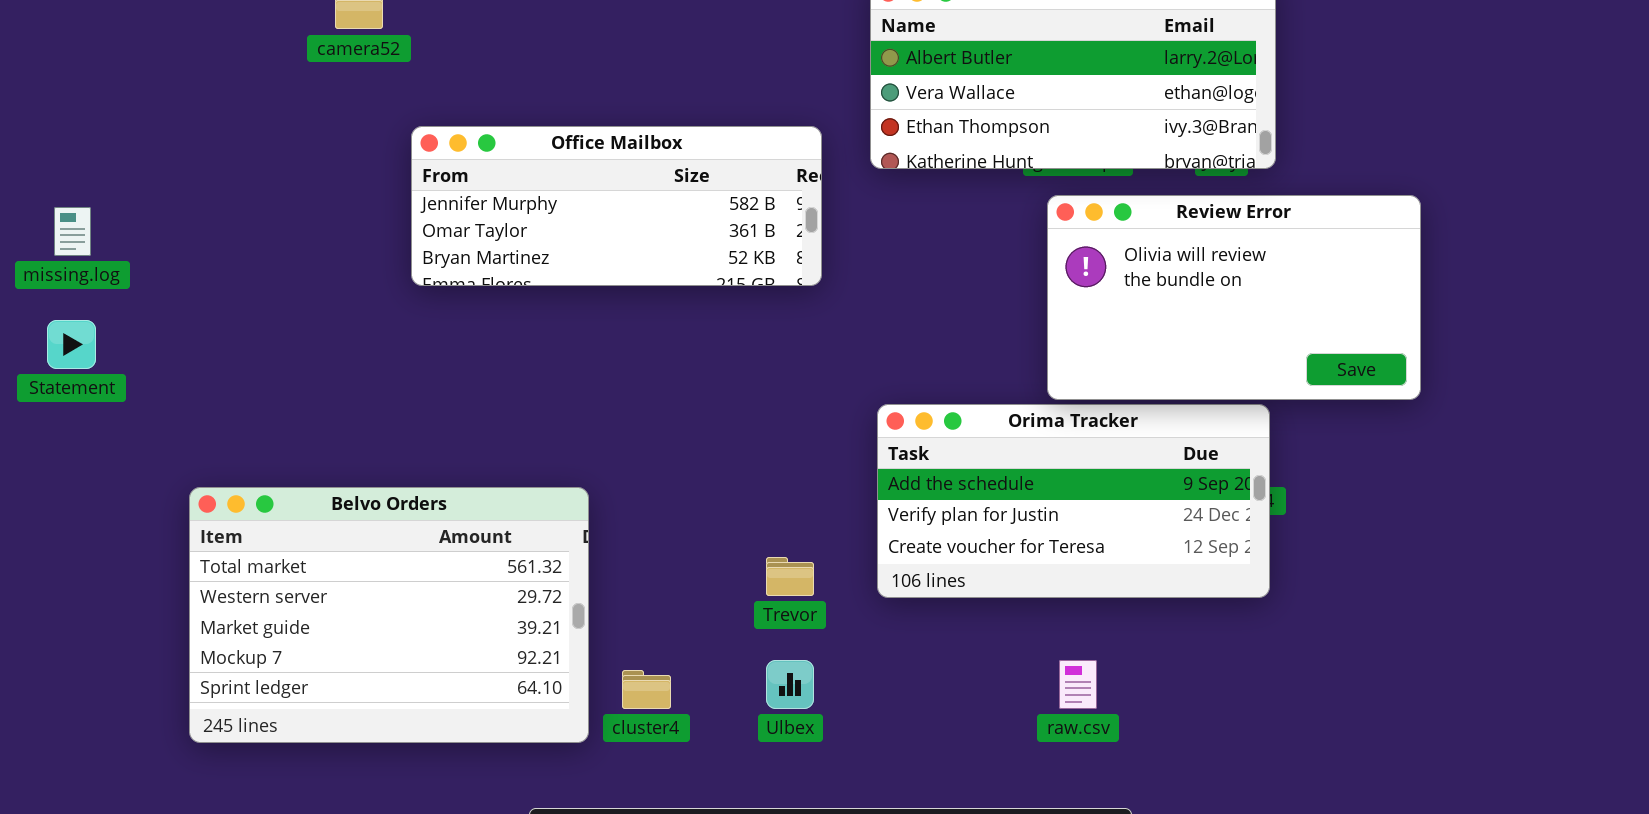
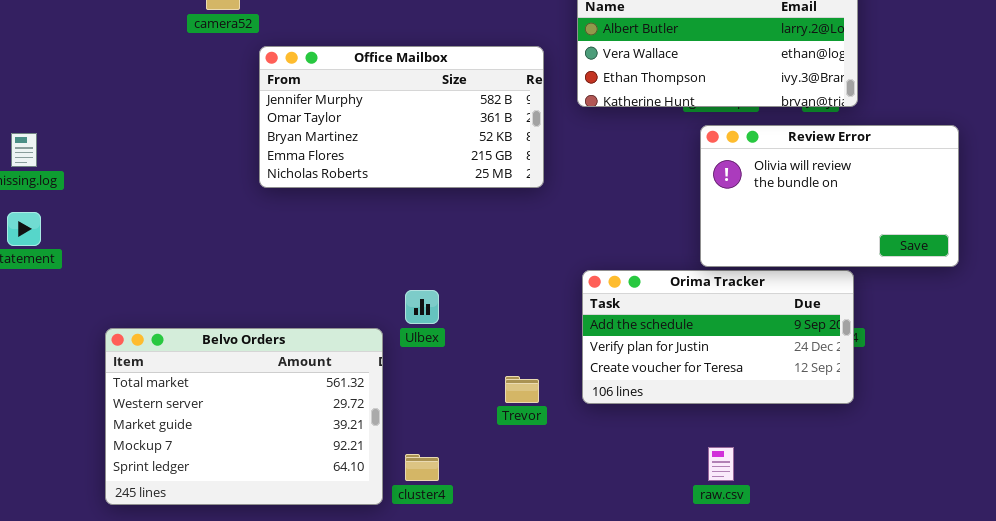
Office Mailbox: [411,126,822,286] -> [259,46,544,188], resized
Ulbex: [766,660,814,709] -> [405,290,439,324], moved

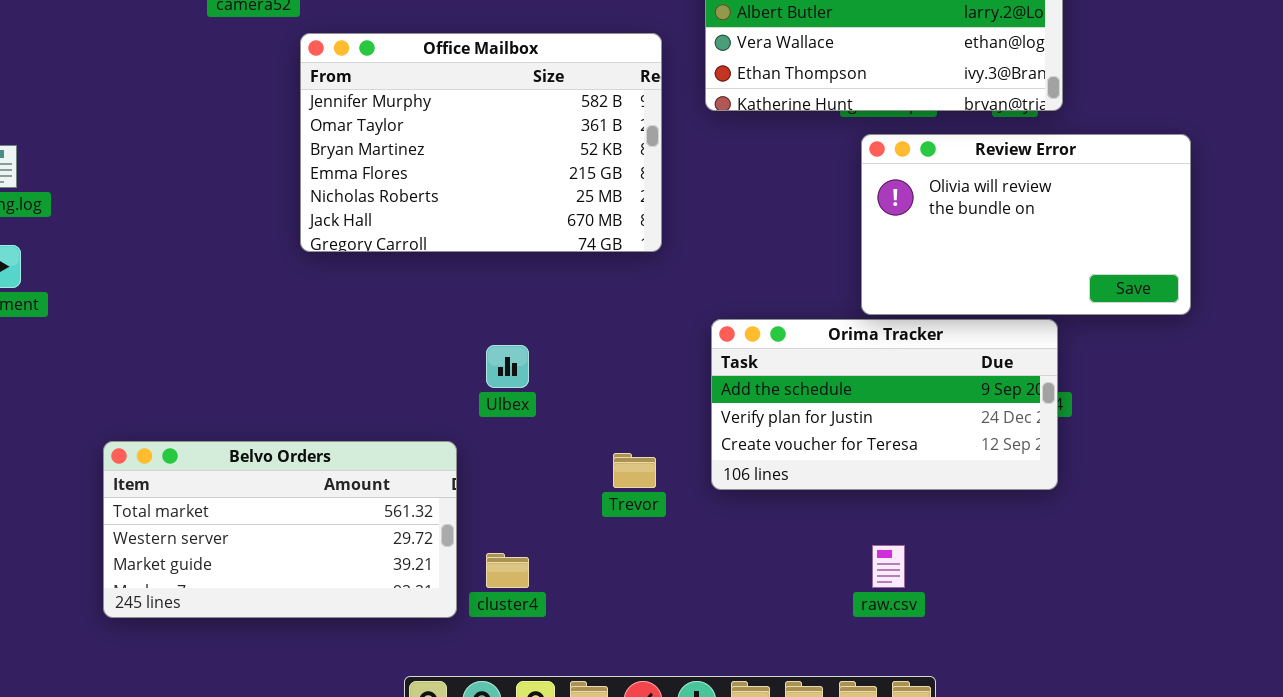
Office Mailbox: [259,46,544,188] -> [300,33,662,252], resized
Belvo Orders: [105,328,383,505] -> [103,441,457,618], resized

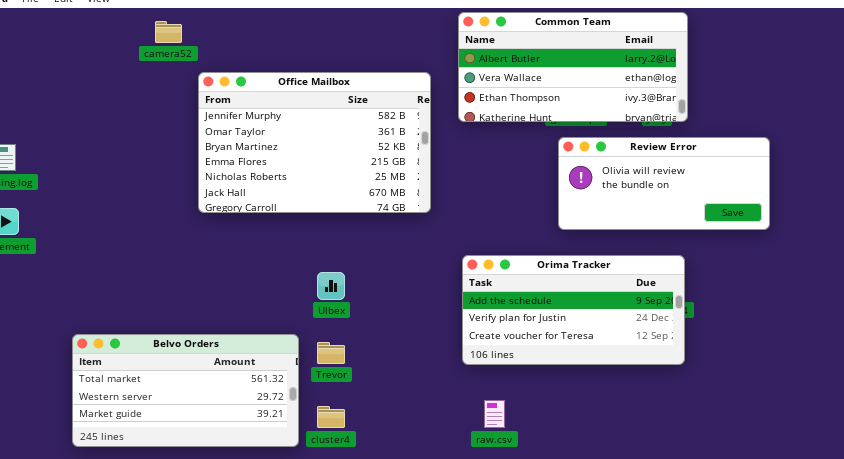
Review Error: [861,134,1191,315] -> [558,137,770,230], resized
Trevor: [613,453,656,488] -> [317,342,345,364], moved
raw.csv: [872,545,905,588] -> [484,400,505,428], moved

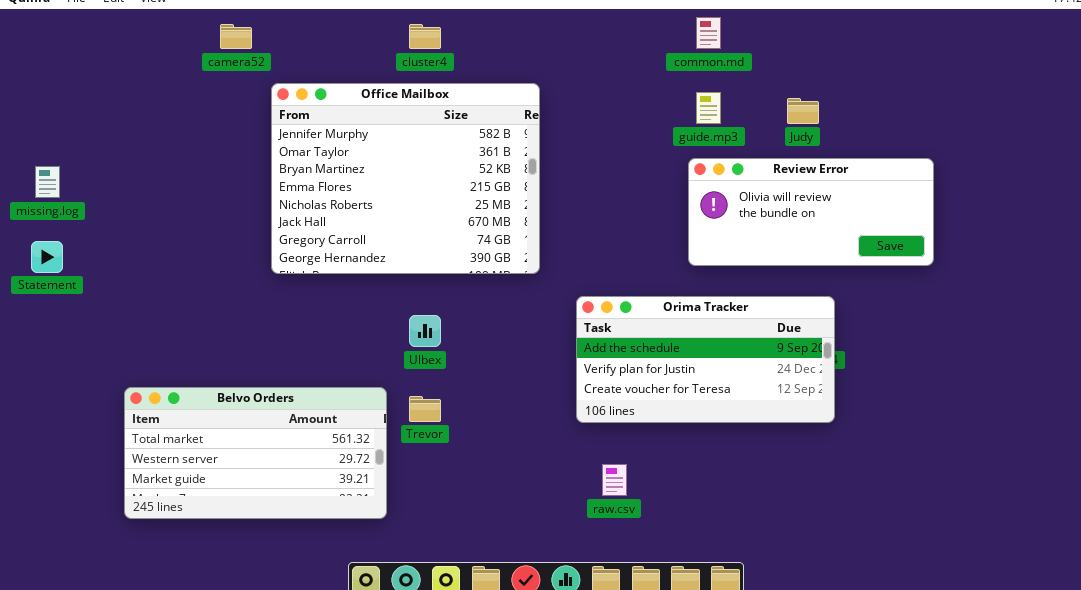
Common Team: [458,12,688,122] -> none, closed
Office Mailbox: [198,72,431,213] -> [271,83,540,274], resized
cluster4: [317,406,345,428] -> [409,24,441,49], moved

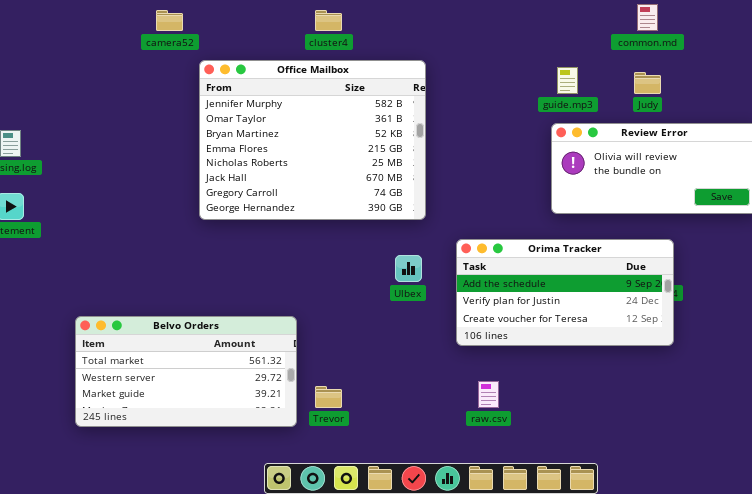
common.md: [696,17,721,49] -> [637,4,658,31], moved
Ulbex: [409,315,441,347] -> [395,255,422,282], moved
Trevor: [409,396,441,422] -> [315,386,342,408], moved

